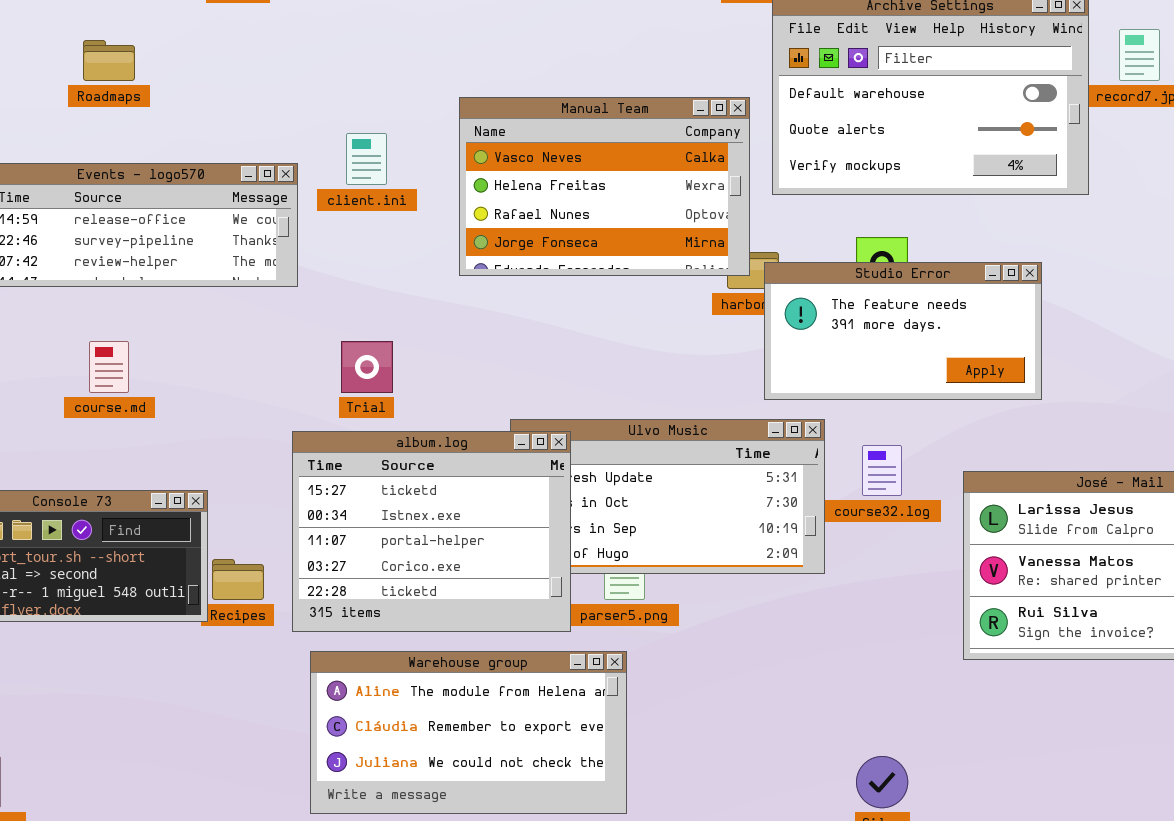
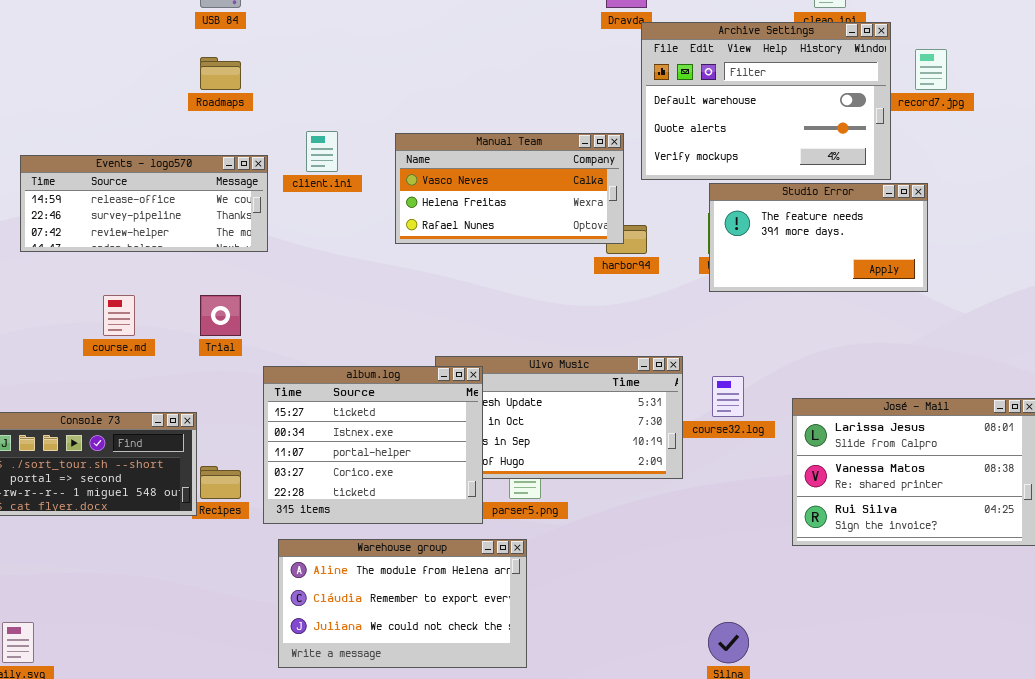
Roadmaps: [83,40,135,81] -> [200,57,241,90], moved
Manual Team: [459,97,750,276] -> [395,133,624,244], resized
Studio Error: [764,262,1042,400] -> [709,183,928,292], moved
Trial: [341,341,393,393] -> [200,295,241,336], moved

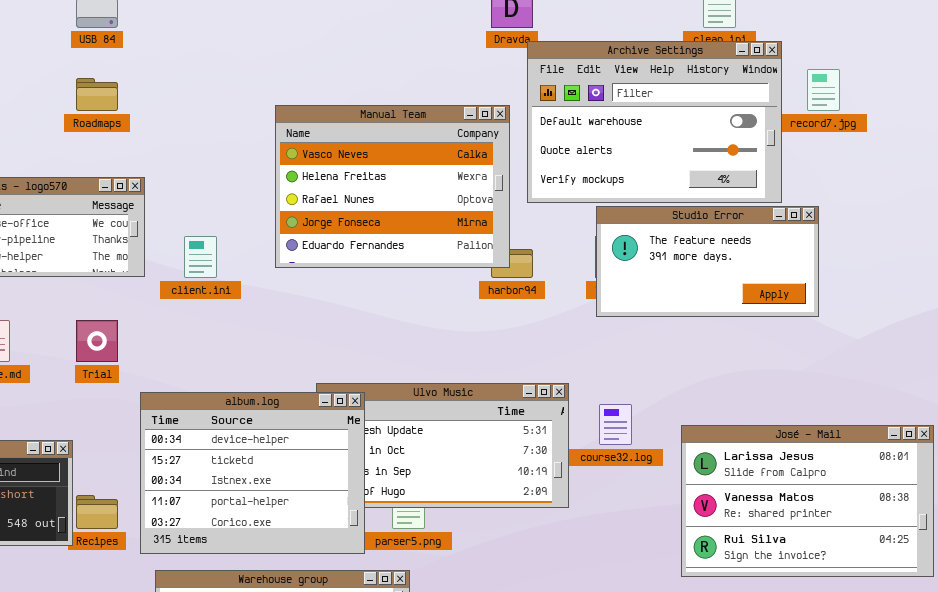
client.ini: [306,131,338,172] -> [184,236,217,278], moved
Manual Team: [395,133,624,244] -> [275,105,510,268], resized
album.log: [263,366,483,524] -> [140,392,365,554], scrolled up 1 row

